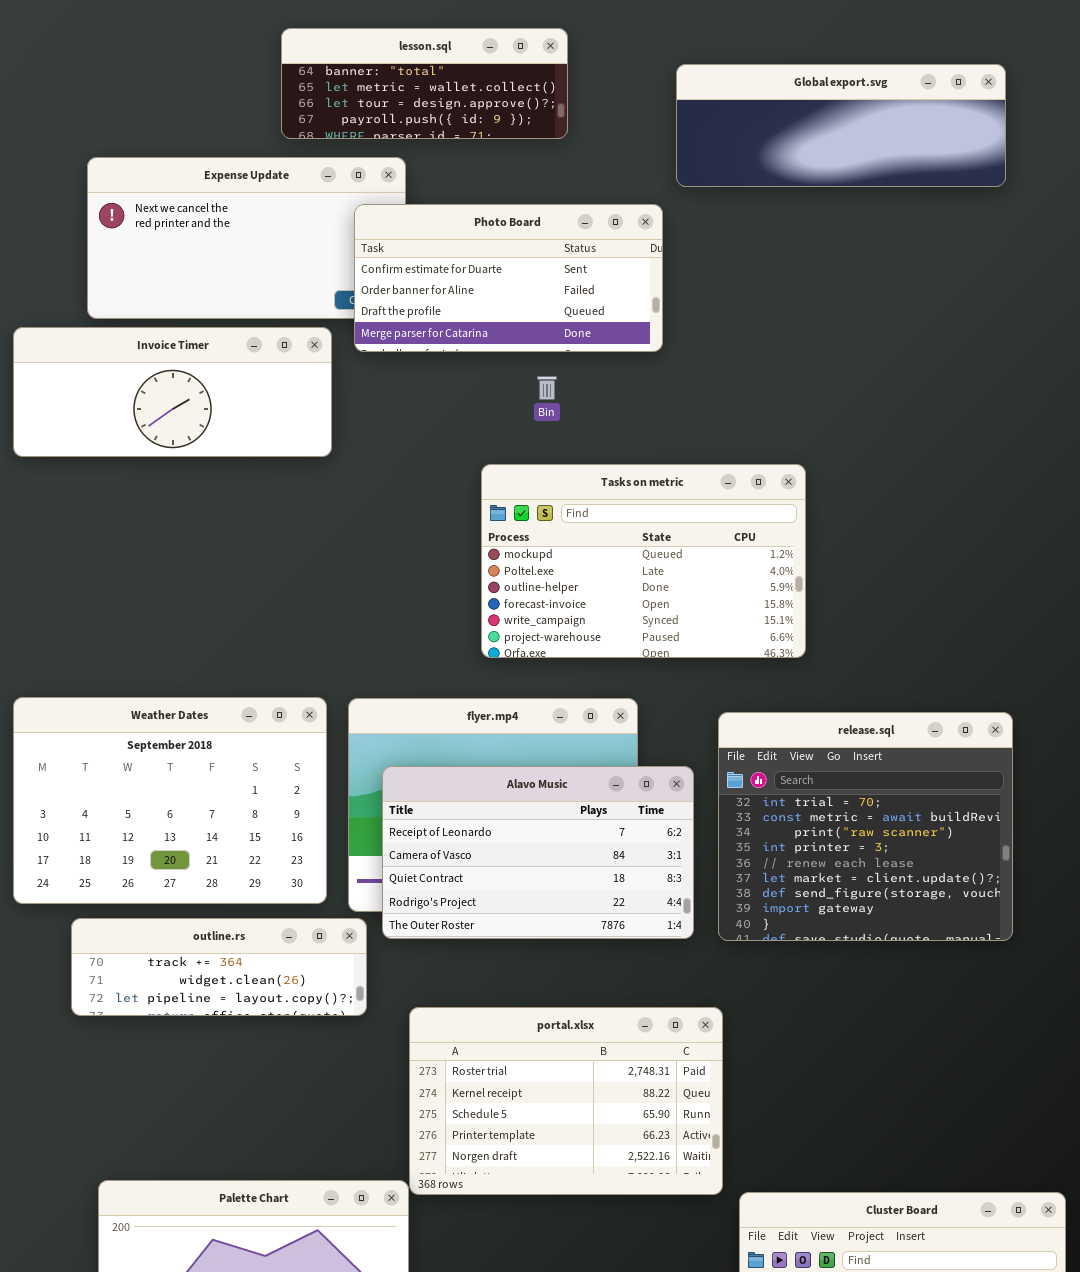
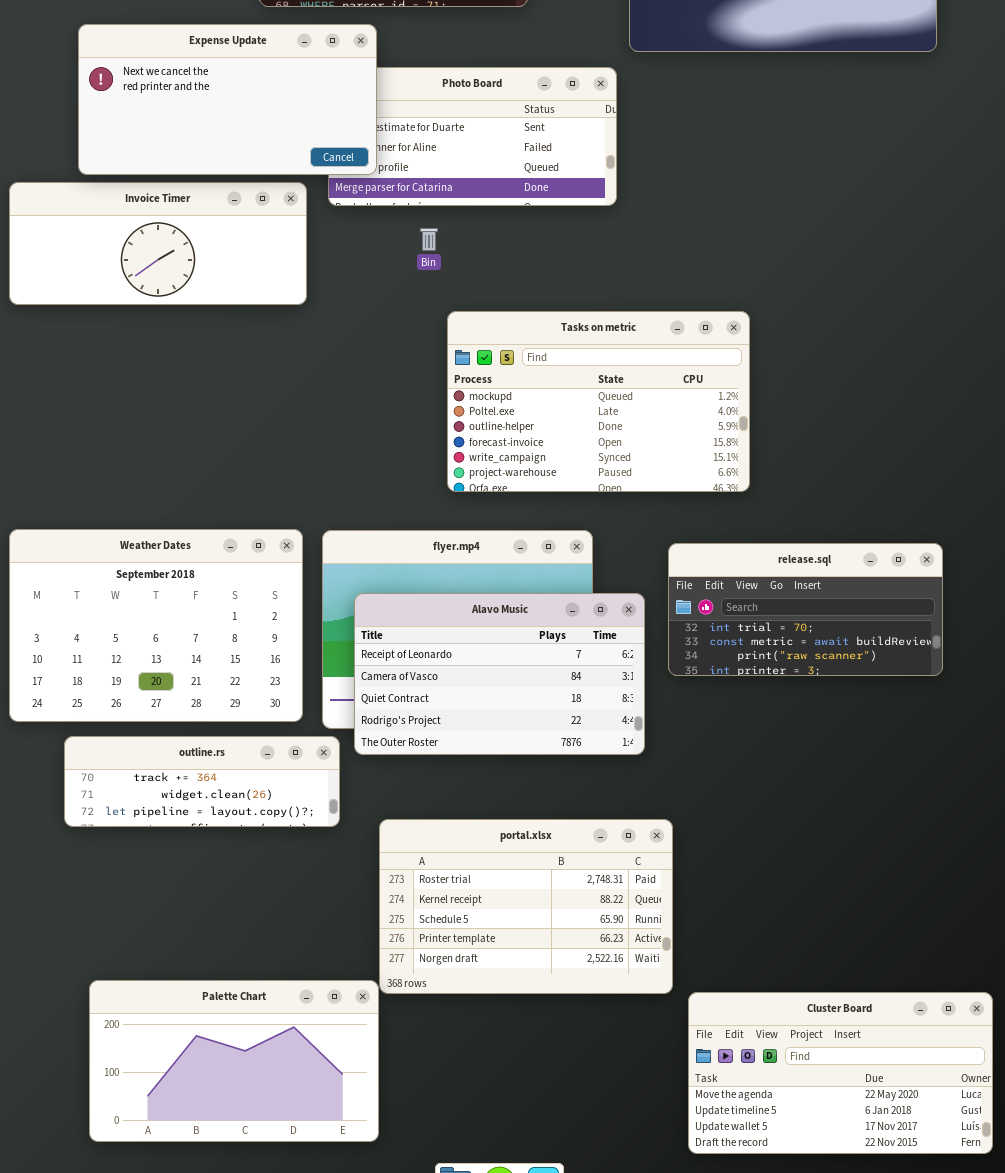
Expense Update: [87,157,406,319] -> [78,24,377,175], raised
Bin: [537,376,557,400] -> [420,228,438,251], moved
release.sql: [718,712,1013,941] -> [668,543,943,676], resized

